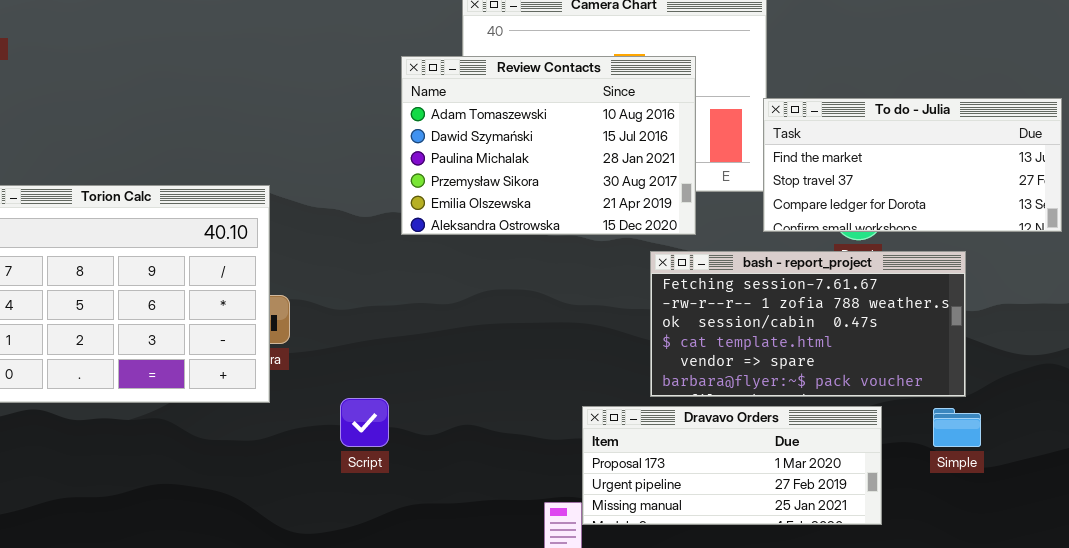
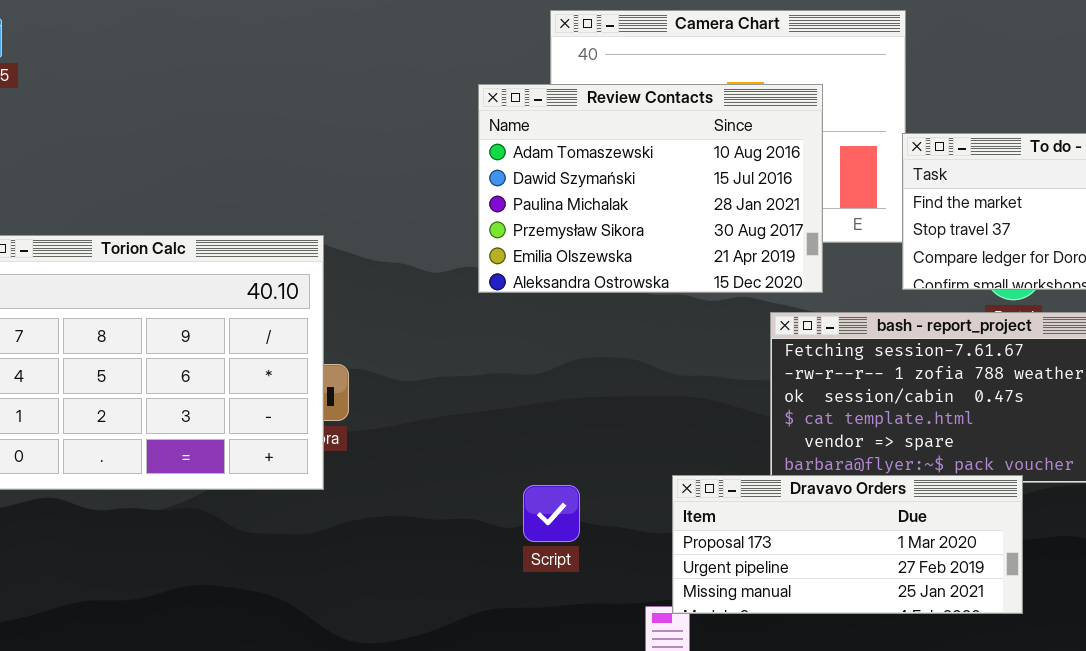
Script: [340,398,389,447] -> [523,485,580,542], moved
Dravavo Orders: [582,406,882,525] -> [672,475,1023,614], moved

